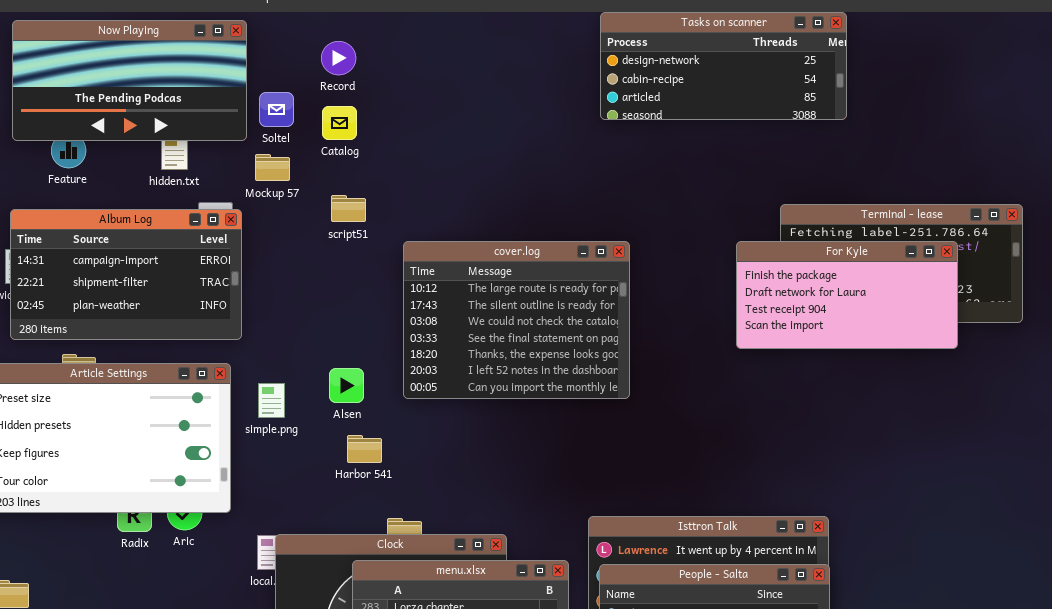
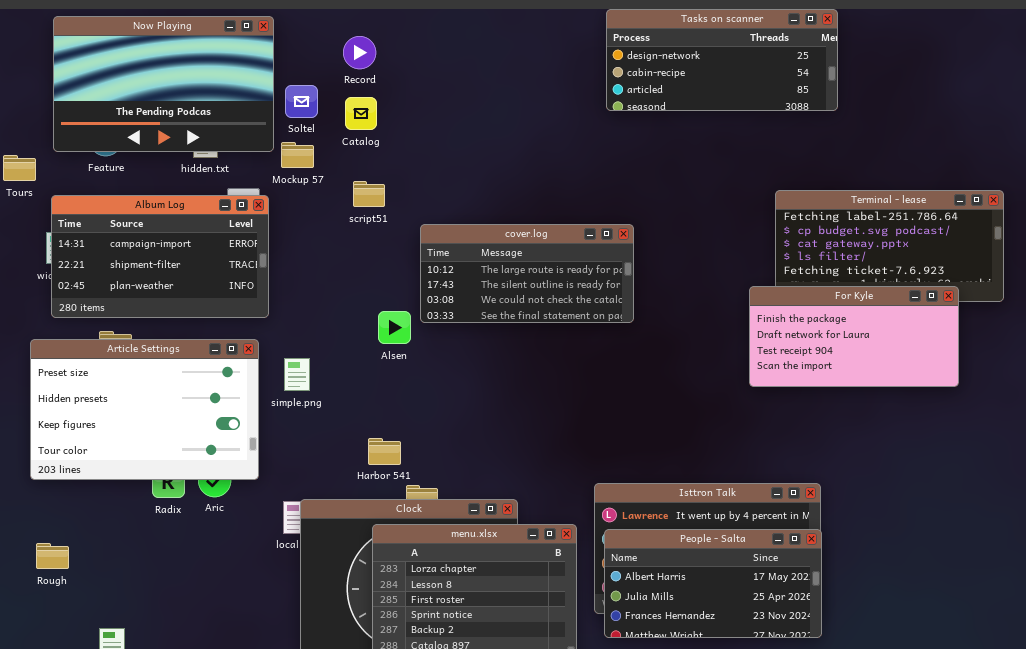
Now Playing: [12,20,247,141] -> [53,16,274,152], resized
cover.log: [403,241,630,399] -> [420,224,634,323], resized
For Kyle: [736,241,958,349] -> [749,286,959,387], moved
Alsen: [329,368,364,403] -> [378,311,411,344], moved
Harbor 541: [347,435,382,463] -> [368,438,401,465], moved

